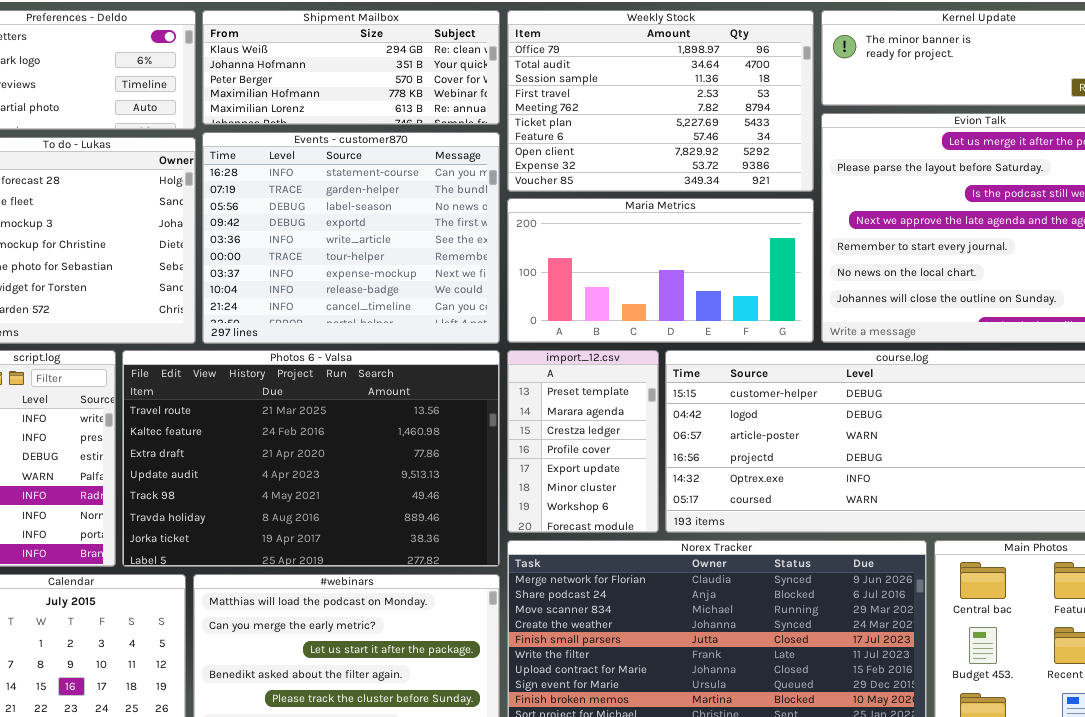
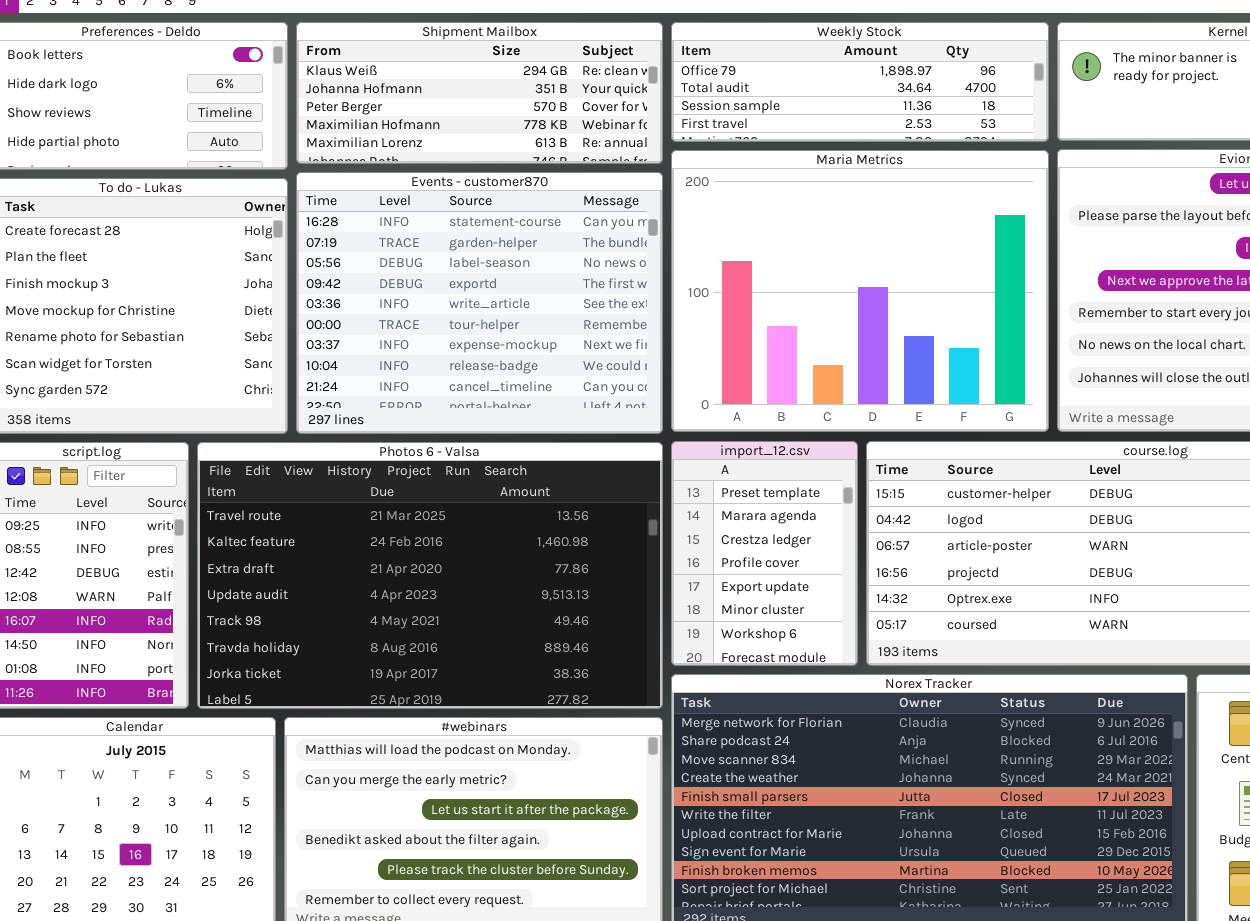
Weekly Stock: [507,10,814,192] -> [671,22,1049,142], resized
Maria Metrics: [507,198,814,343] -> [671,150,1049,432], resized

